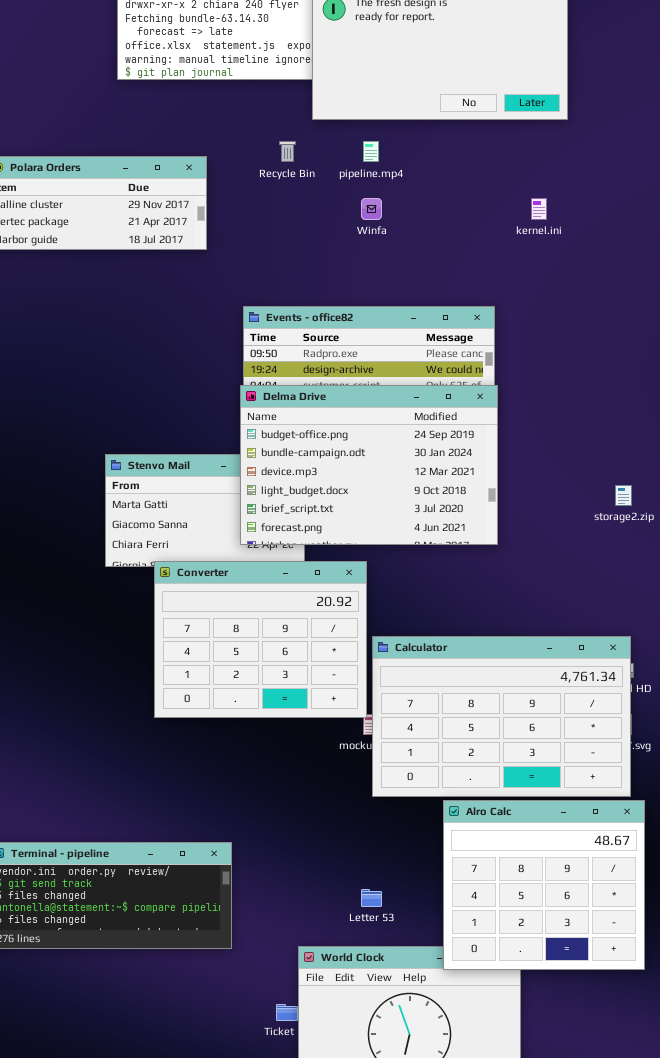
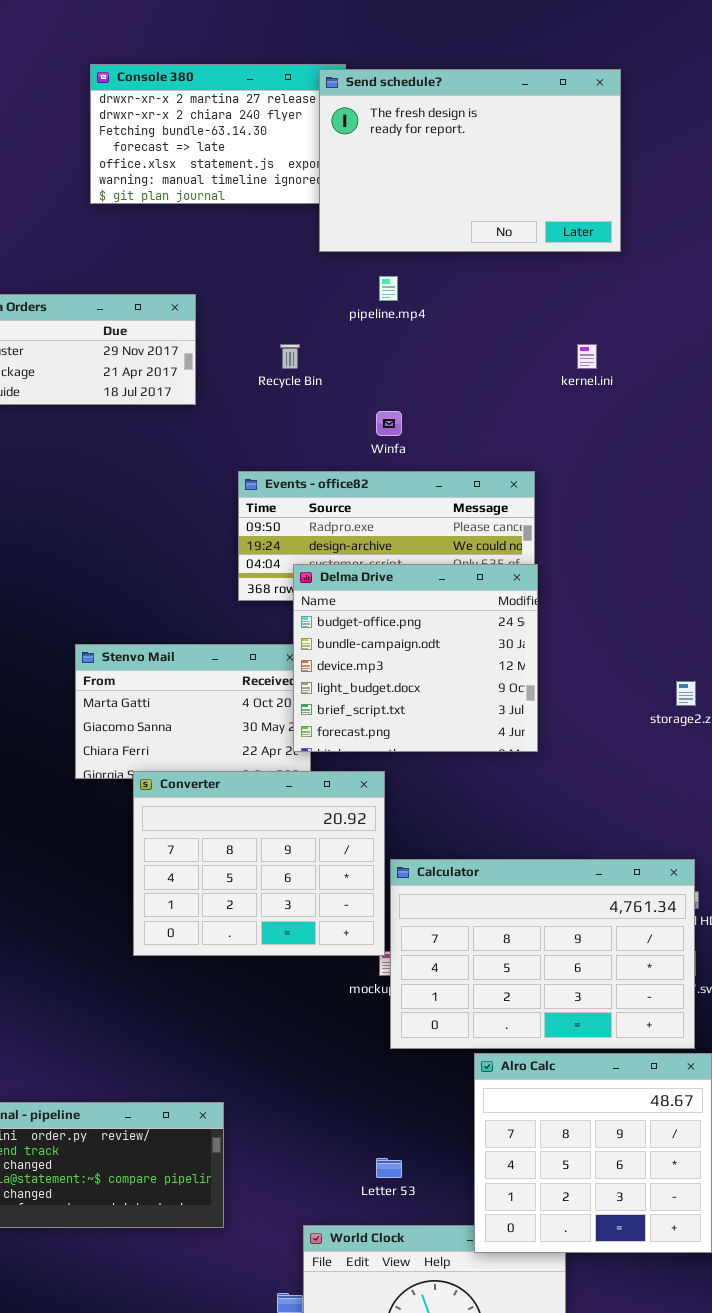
Recycle Bin: [279,141,296,162] -> [280,344,300,369], moved
Winfa: [361,198,382,220] -> [376,411,402,436], moved
Delma Drive: [240,385,498,545] -> [293,564,538,752], resized

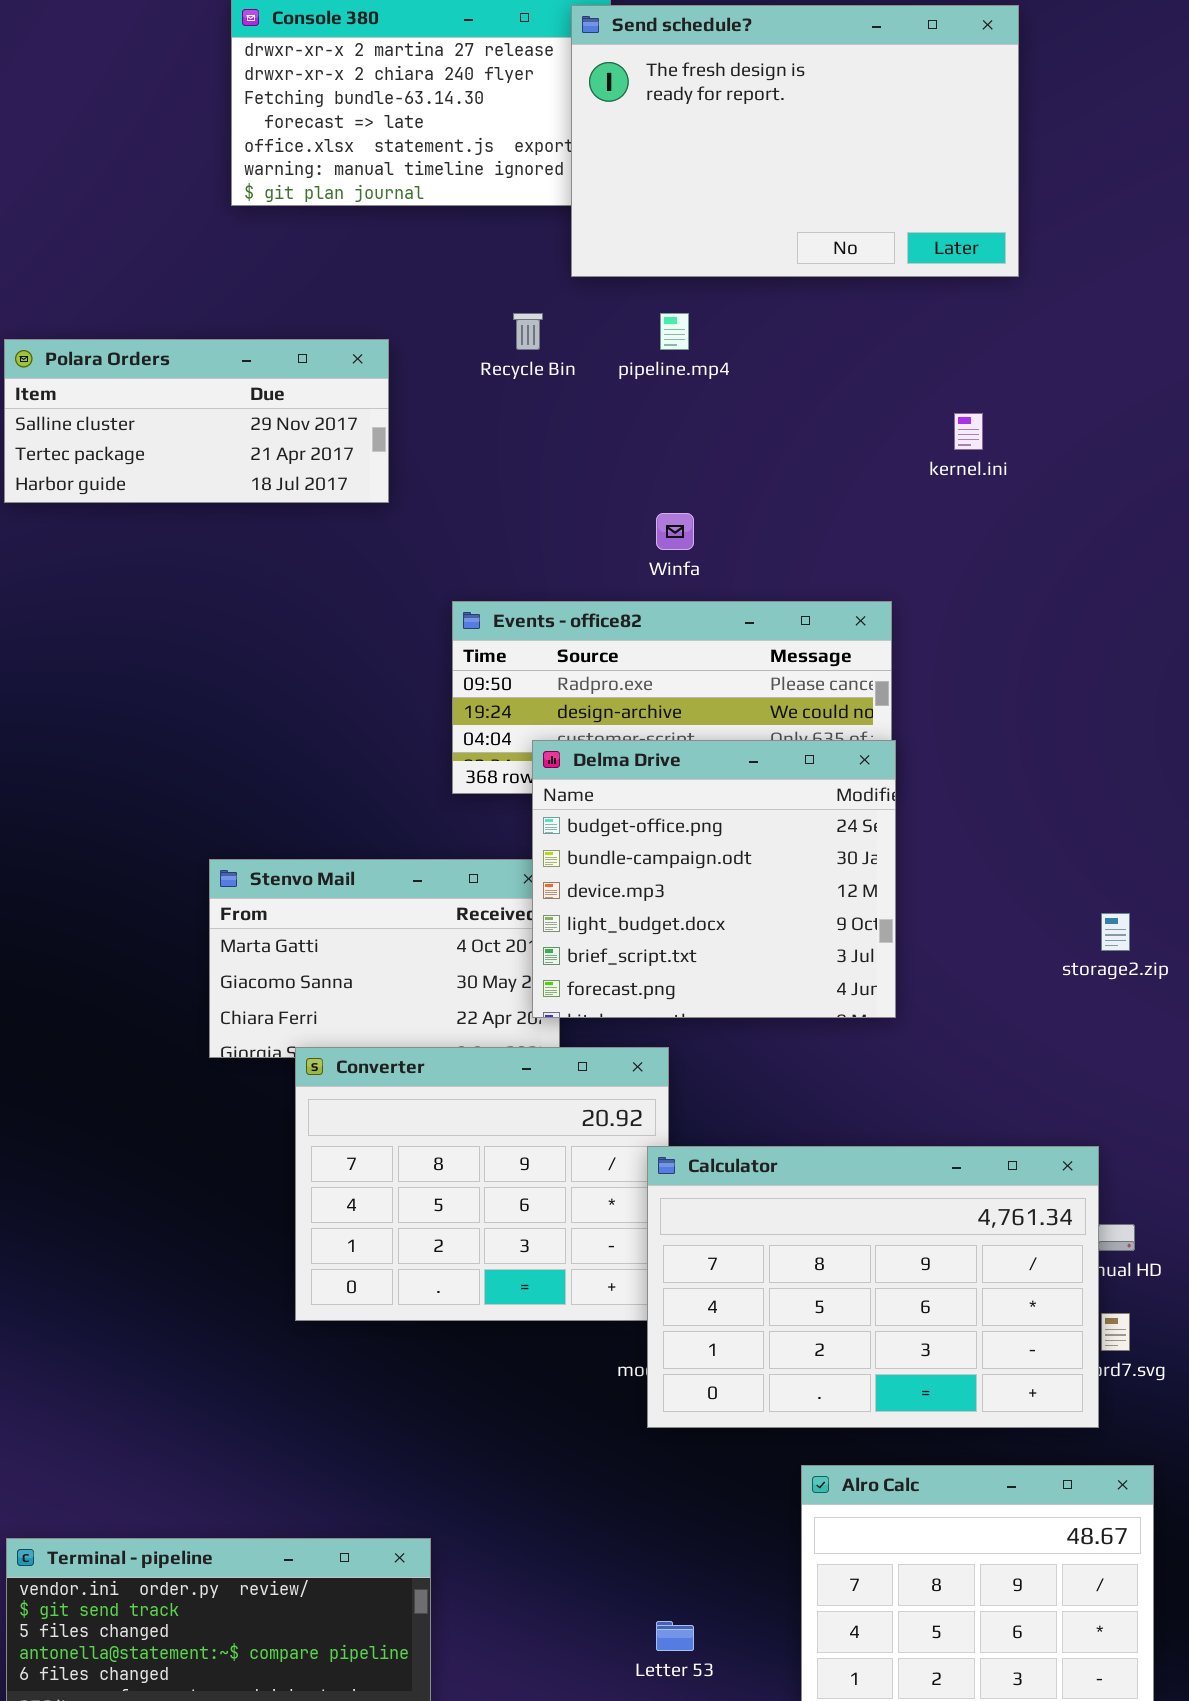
Recycle Bin: [280,344,300,369] -> [513,313,543,350], moved
Calculator: [390,859,695,1049] -> [647,1146,1099,1428], moved

